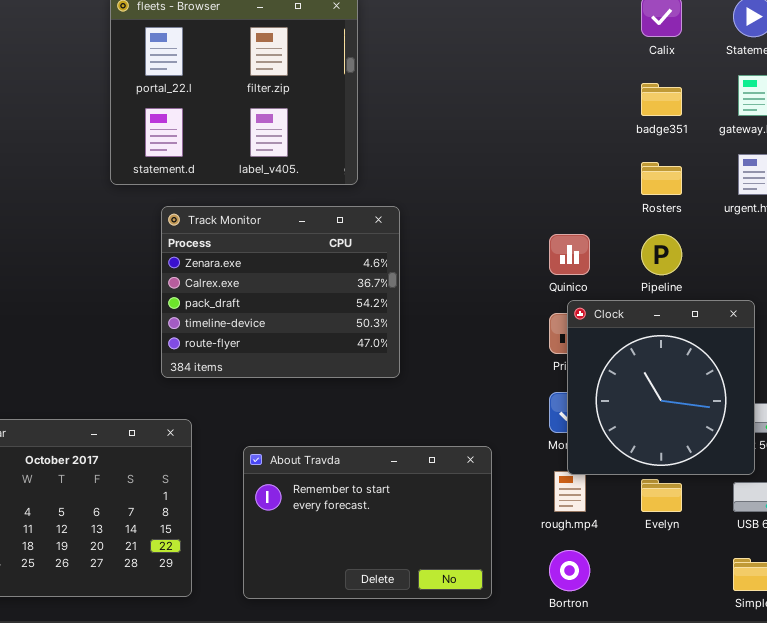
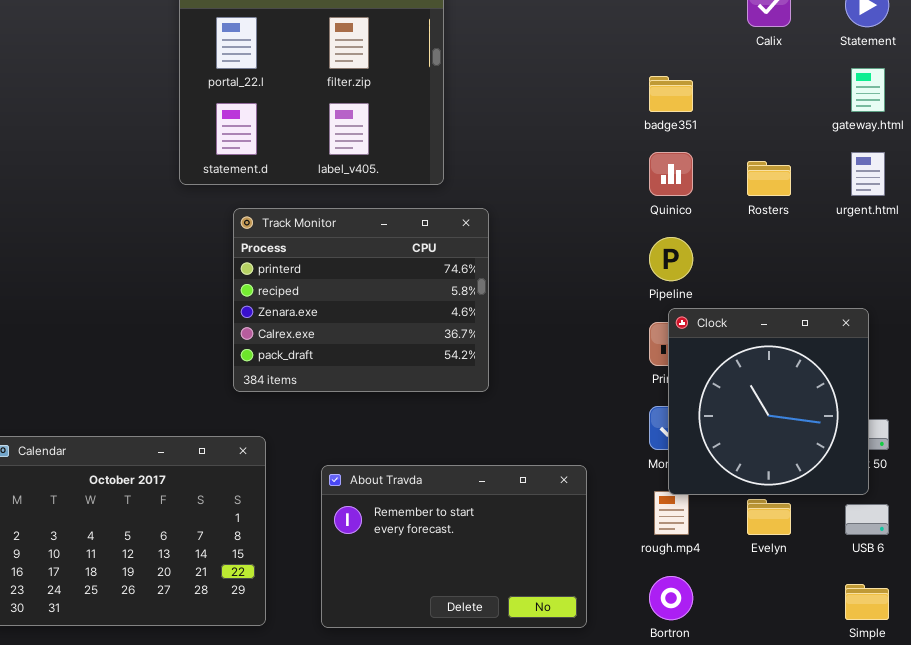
badge351: [641,83,682,116] -> [649,76,693,112], moved
Track Monitor: [161,206,400,378] -> [233,208,489,392], scrolled up 2 rows
Quinico: [549,234,590,275] -> [649,152,693,196], moved
Pipeline: [641,234,682,275] -> [649,237,693,281], moved

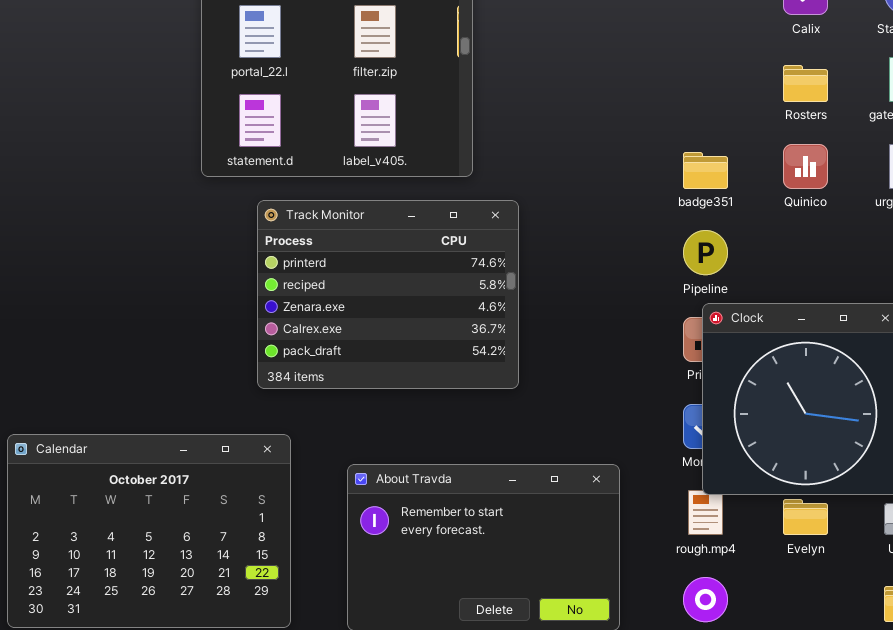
badge351: [649,76,693,112] -> [683,152,728,189], moved
Quinico: [649,152,693,196] -> [783,144,828,189], moved
Rosters: [747,161,791,196] -> [783,65,828,102], moved

